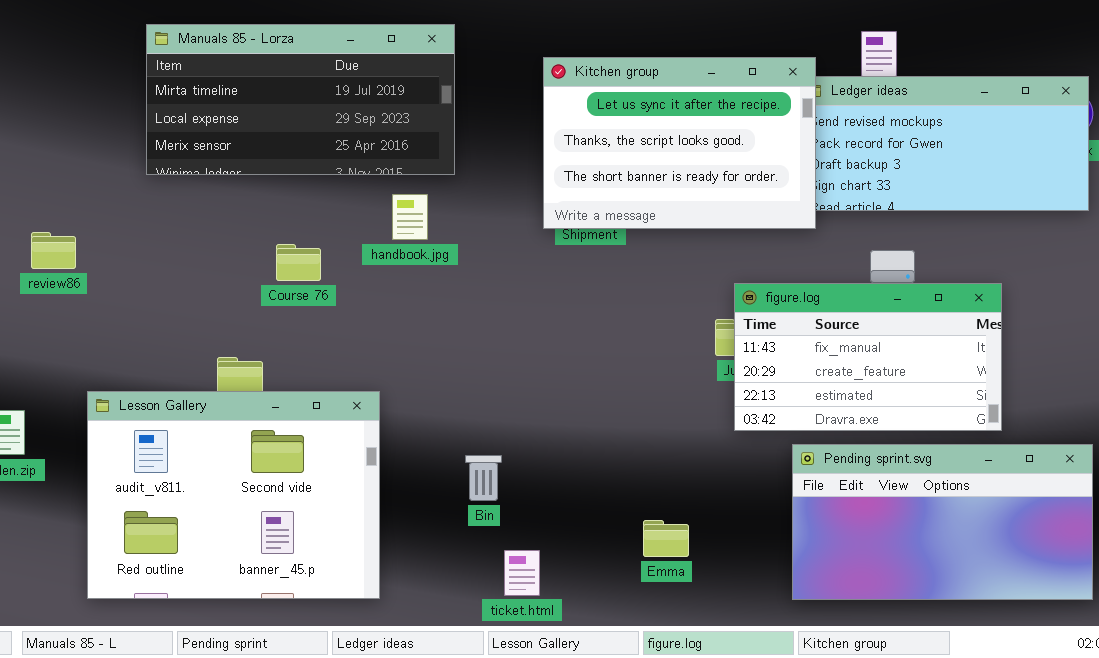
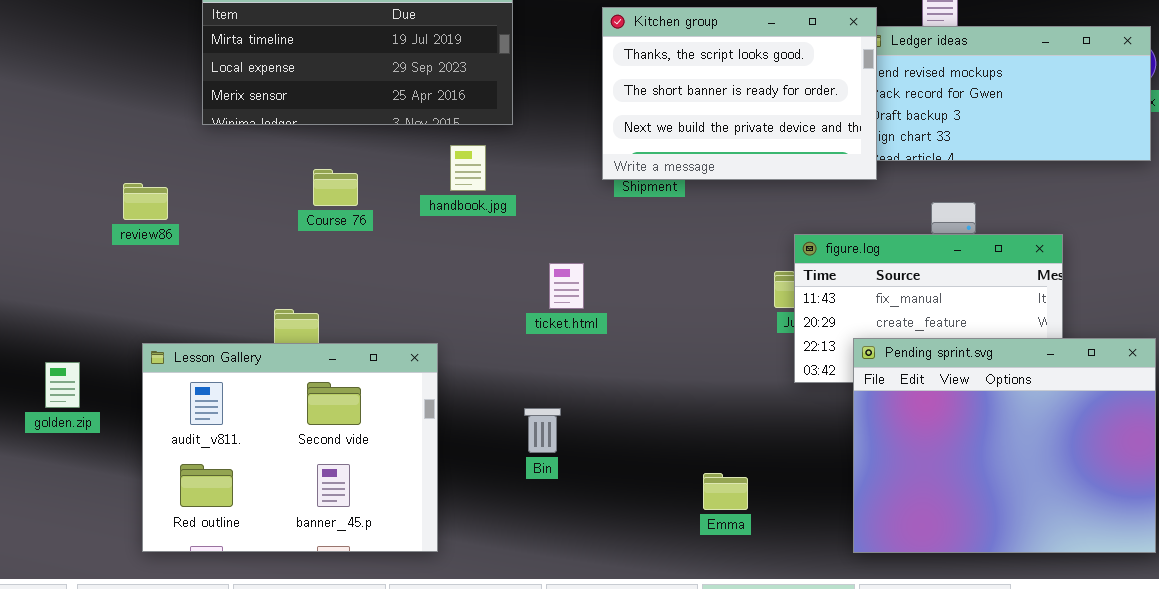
Kitchen group: [543,57,816,229] -> [602,7,877,180], scrolled down 1 row
review86: [31,232,76,269] -> [123,183,168,220], moved
Course 76: [276,244,321,281] -> [313,169,358,206], moved
Pending sprint.svg: [792,444,1093,600] -> [853,338,1156,553], resized
ticket.html: [504,550,540,596] -> [549,263,584,309], moved

